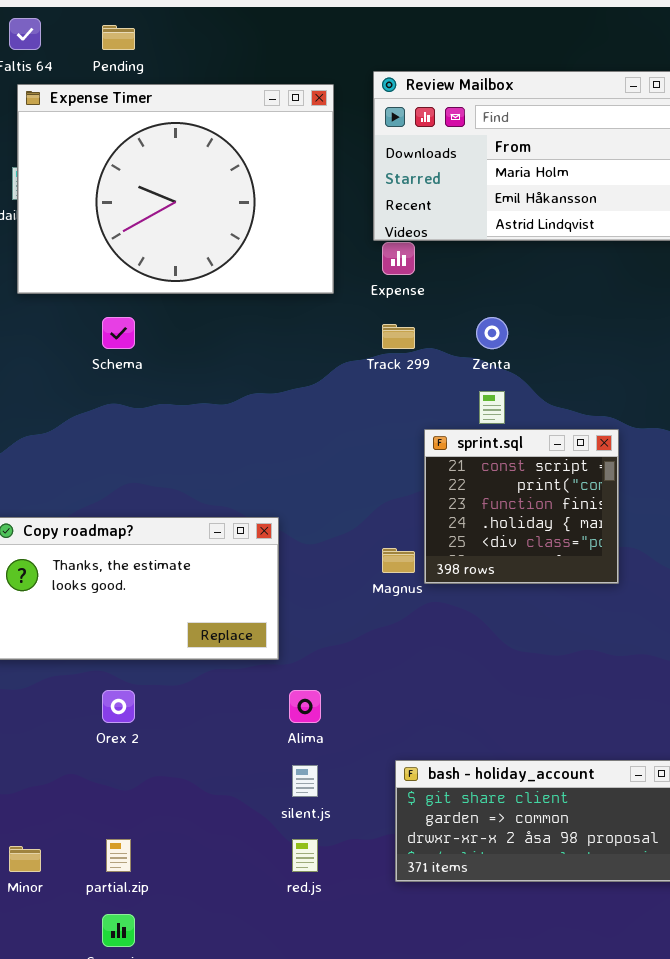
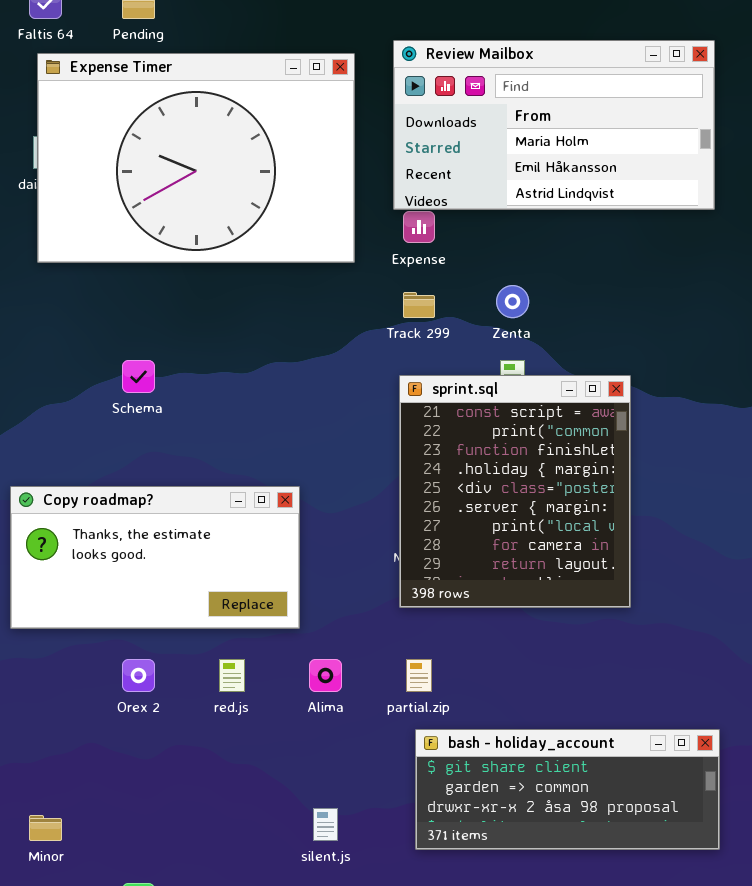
Schema: [102,317,135,349] -> [122,360,155,393], moved
sprint.sql: [424,429,619,584] -> [399,375,631,608], moved, resized
silent.js: [292,765,318,797] -> [313,808,338,841], moved
partial.zip: [106,839,131,872] -> [406,659,432,692], moved
red.js: [292,839,318,872] -> [219,659,245,692], moved

